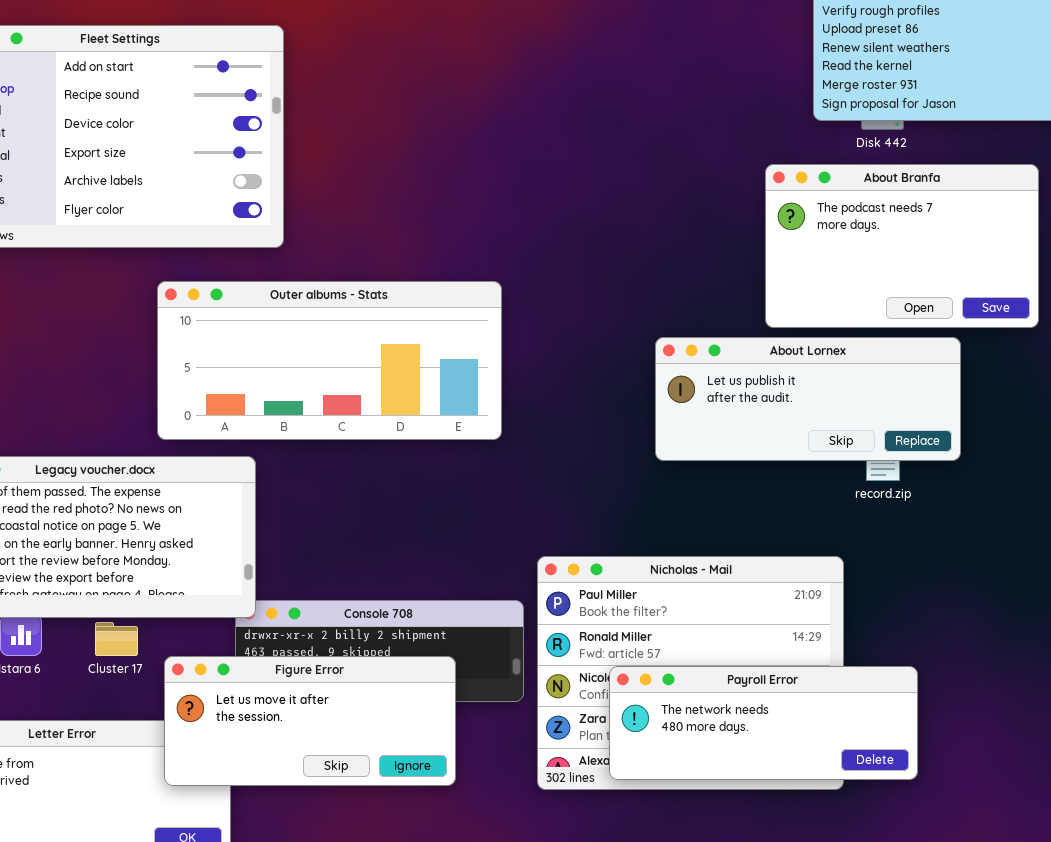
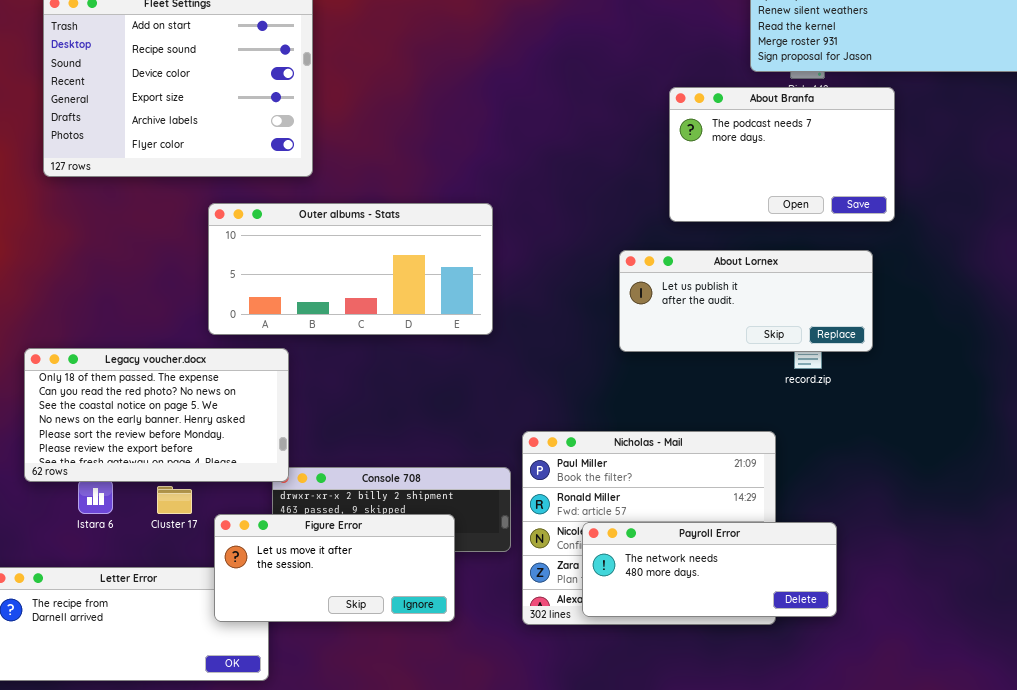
About Branfa: [765,164,1039,328] -> [669,87,895,222], moved

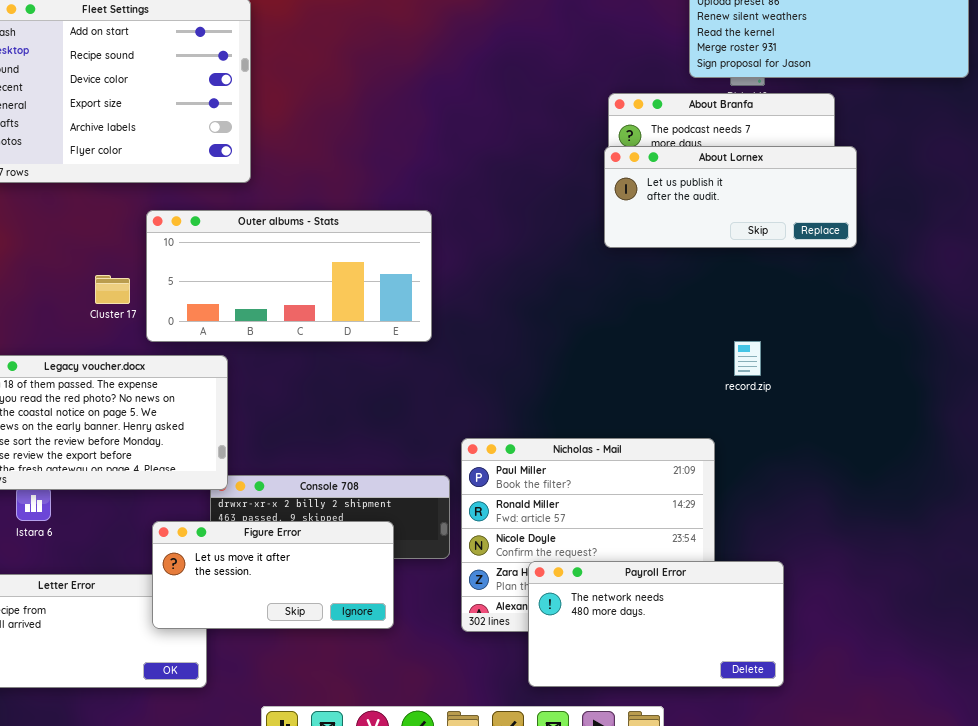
About Lornex: [619,250,873,352] -> [604,146,857,248], moved
Cluster 17: [157,486,192,514] -> [95,275,130,304], moved
Payroll Error: [582,522,837,617] -> [528,561,784,687], moved, resized

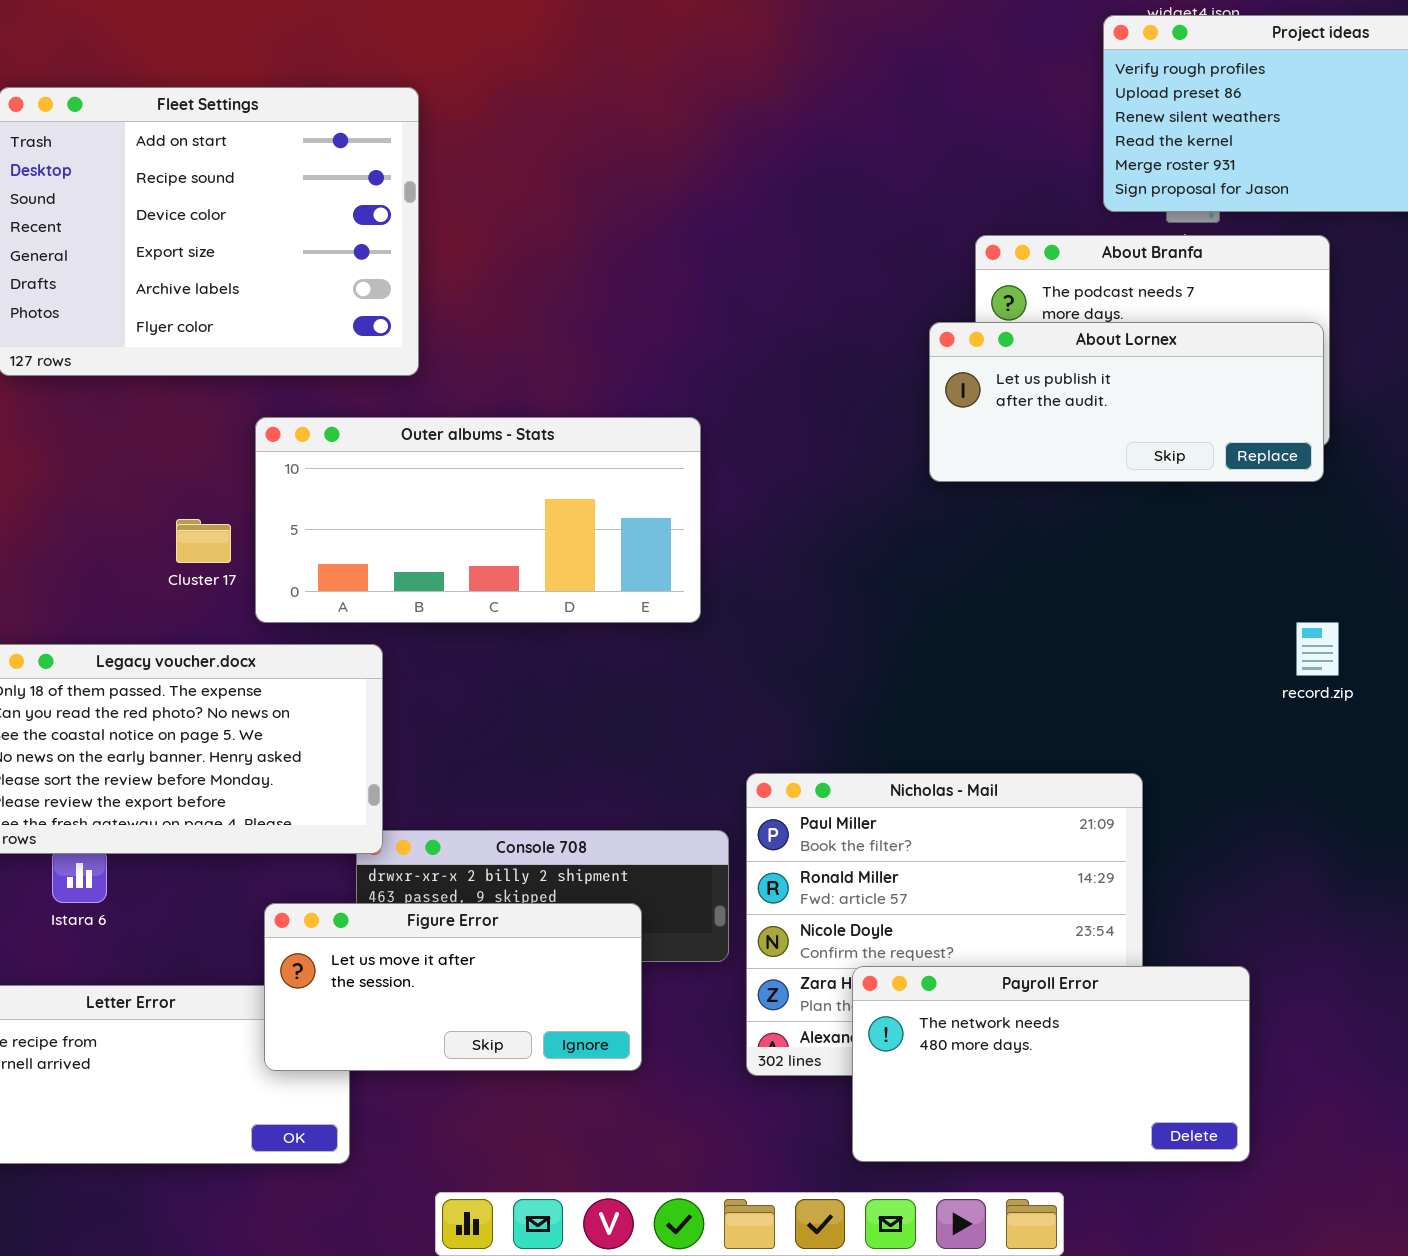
About Lornex: [604,146,857,248] -> [929,322,1324,482], moved
record.zip: [734,341,761,376] -> [1296,622,1339,676], moved

